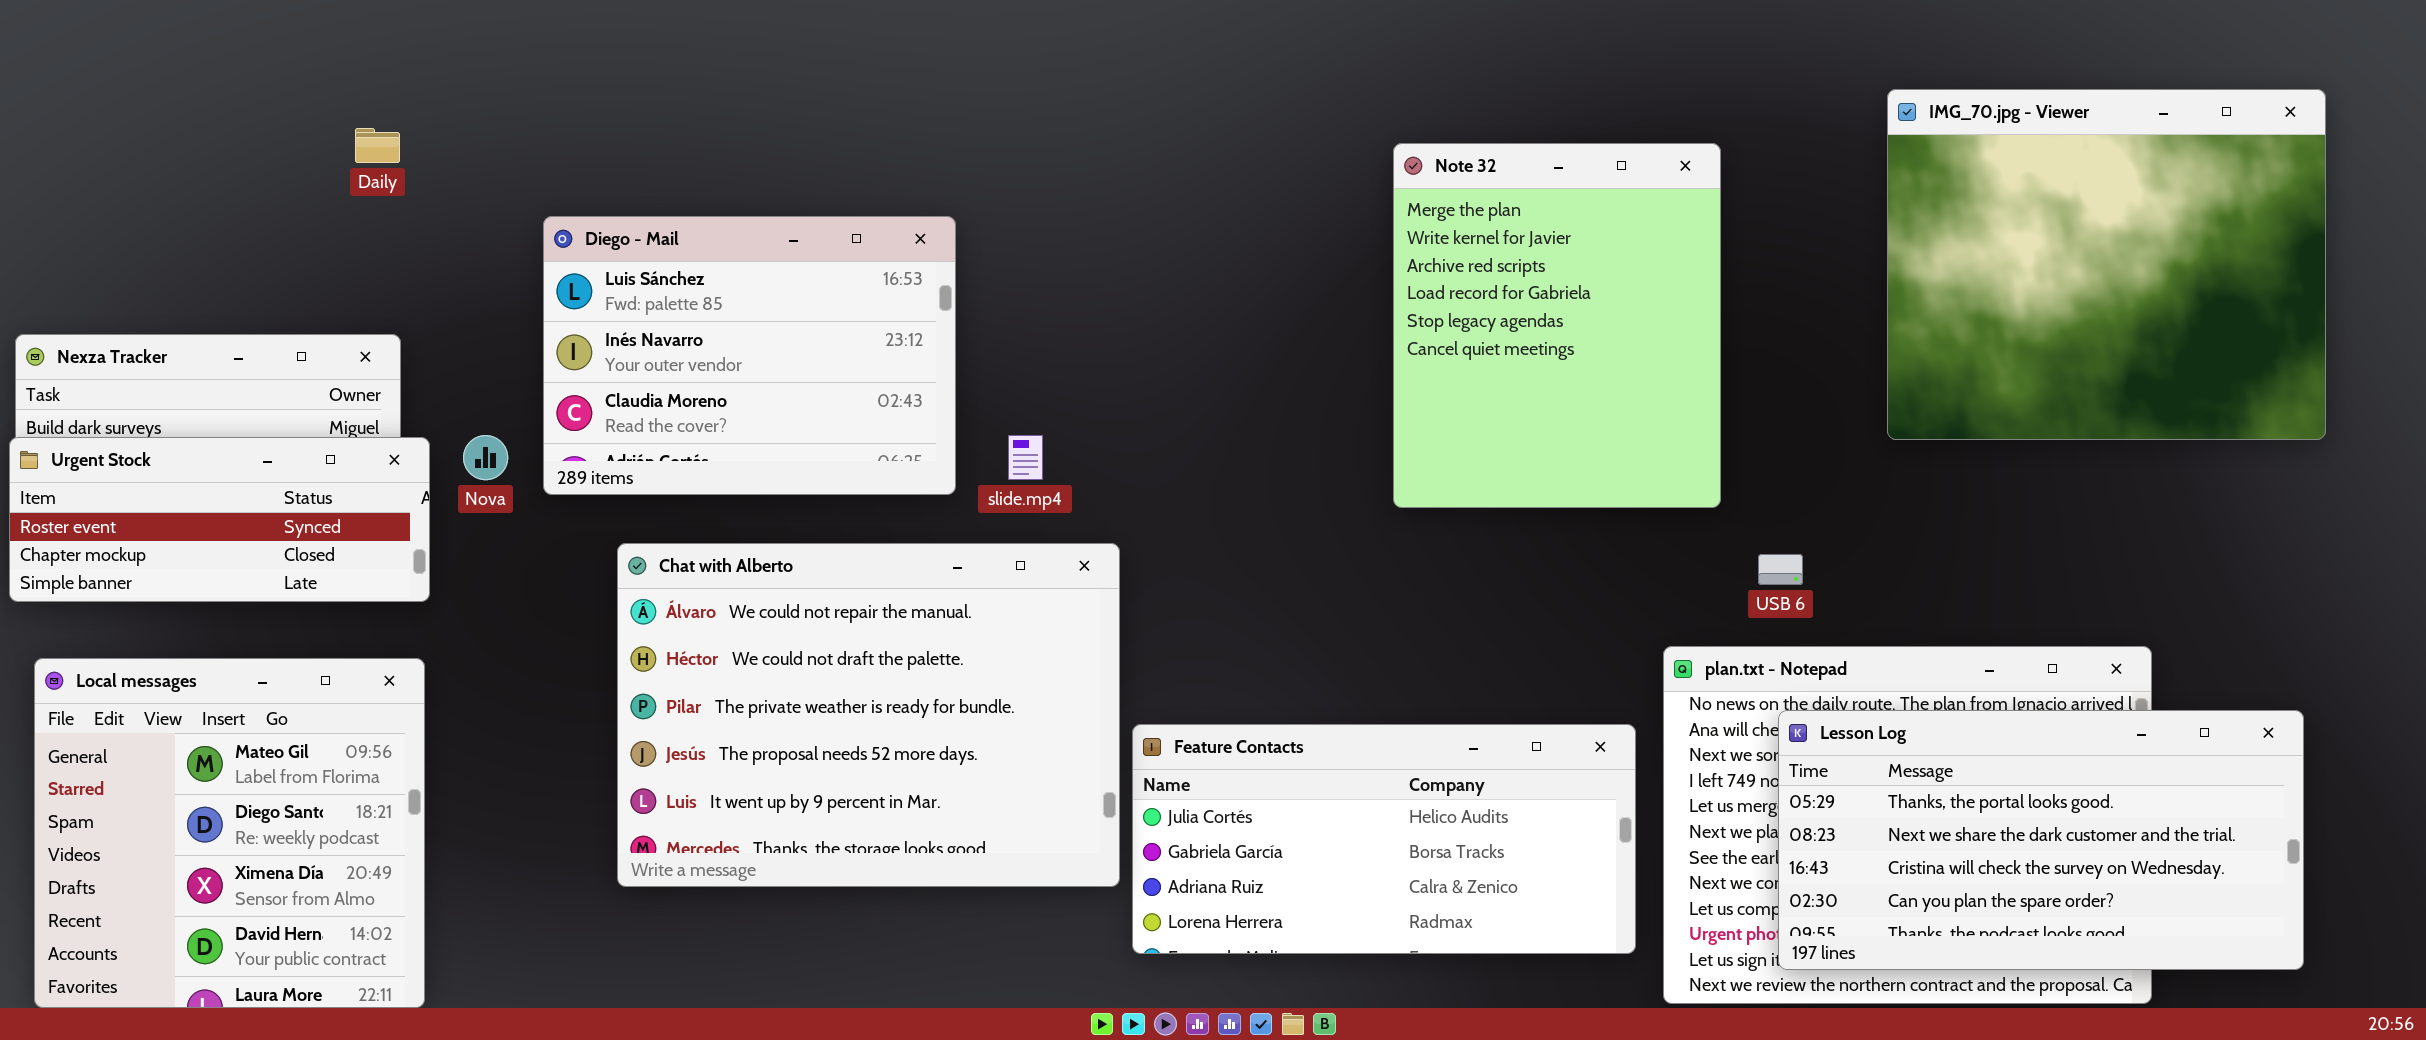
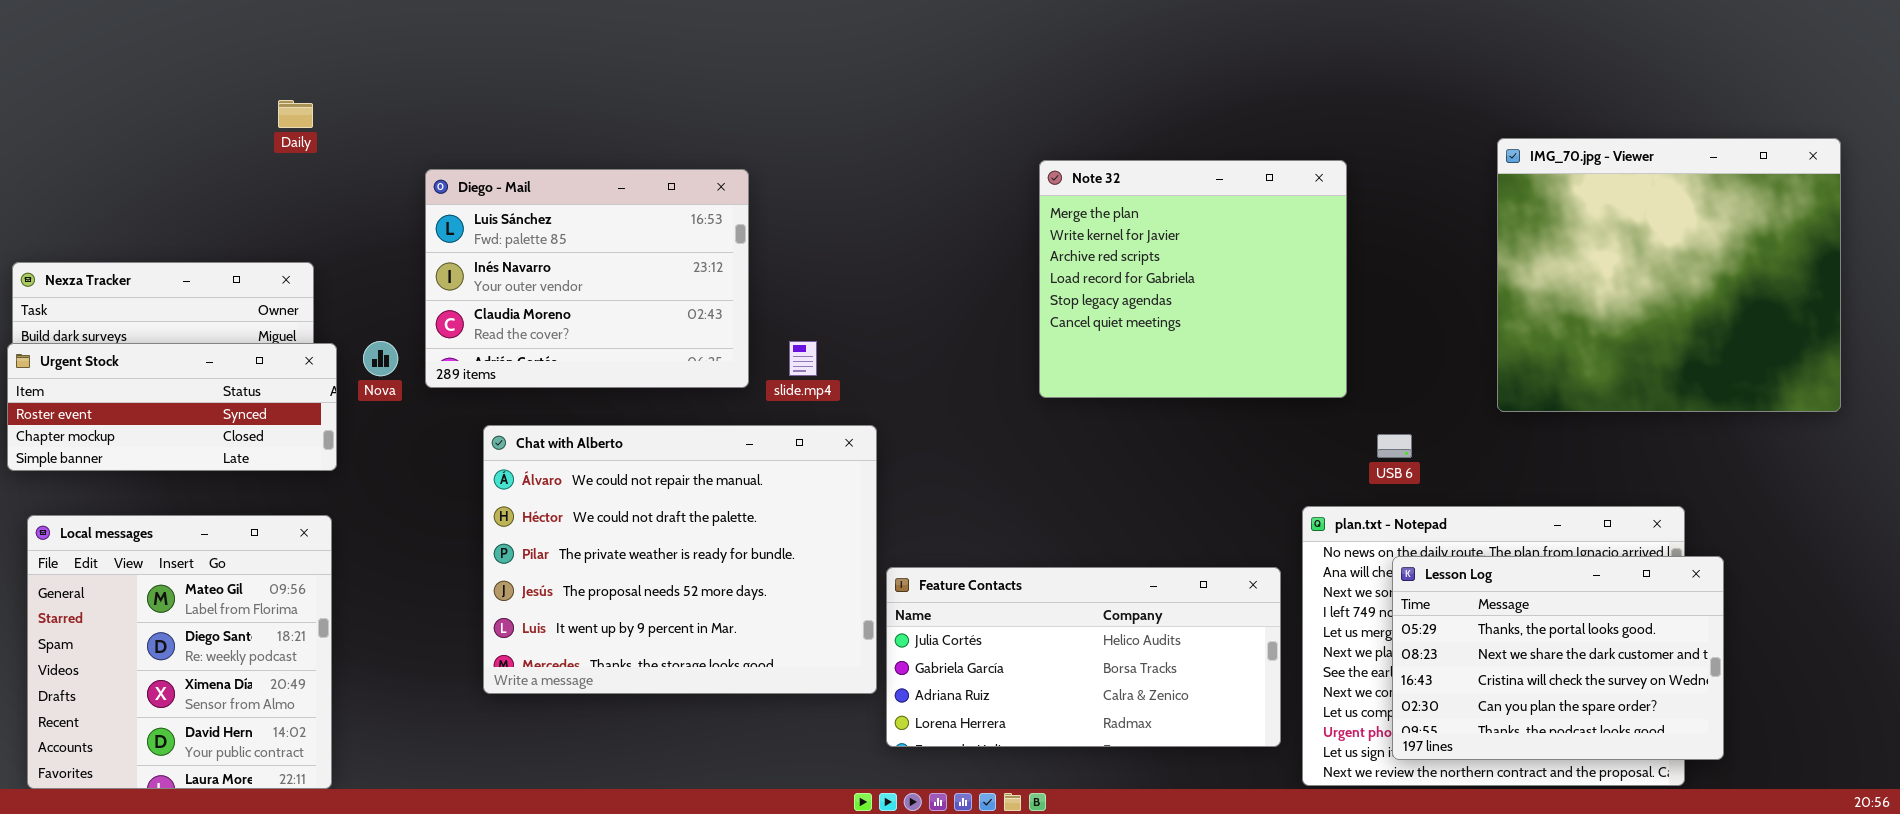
IMG_70.jpg - Viewer: [1887,89,2326,440] -> [1497,138,1841,412], moved
Note 32: [1393,143,1721,508] -> [1039,160,1347,398], resized
Lesson Log: [1778,710,2304,970] -> [1392,556,1724,760], resized

